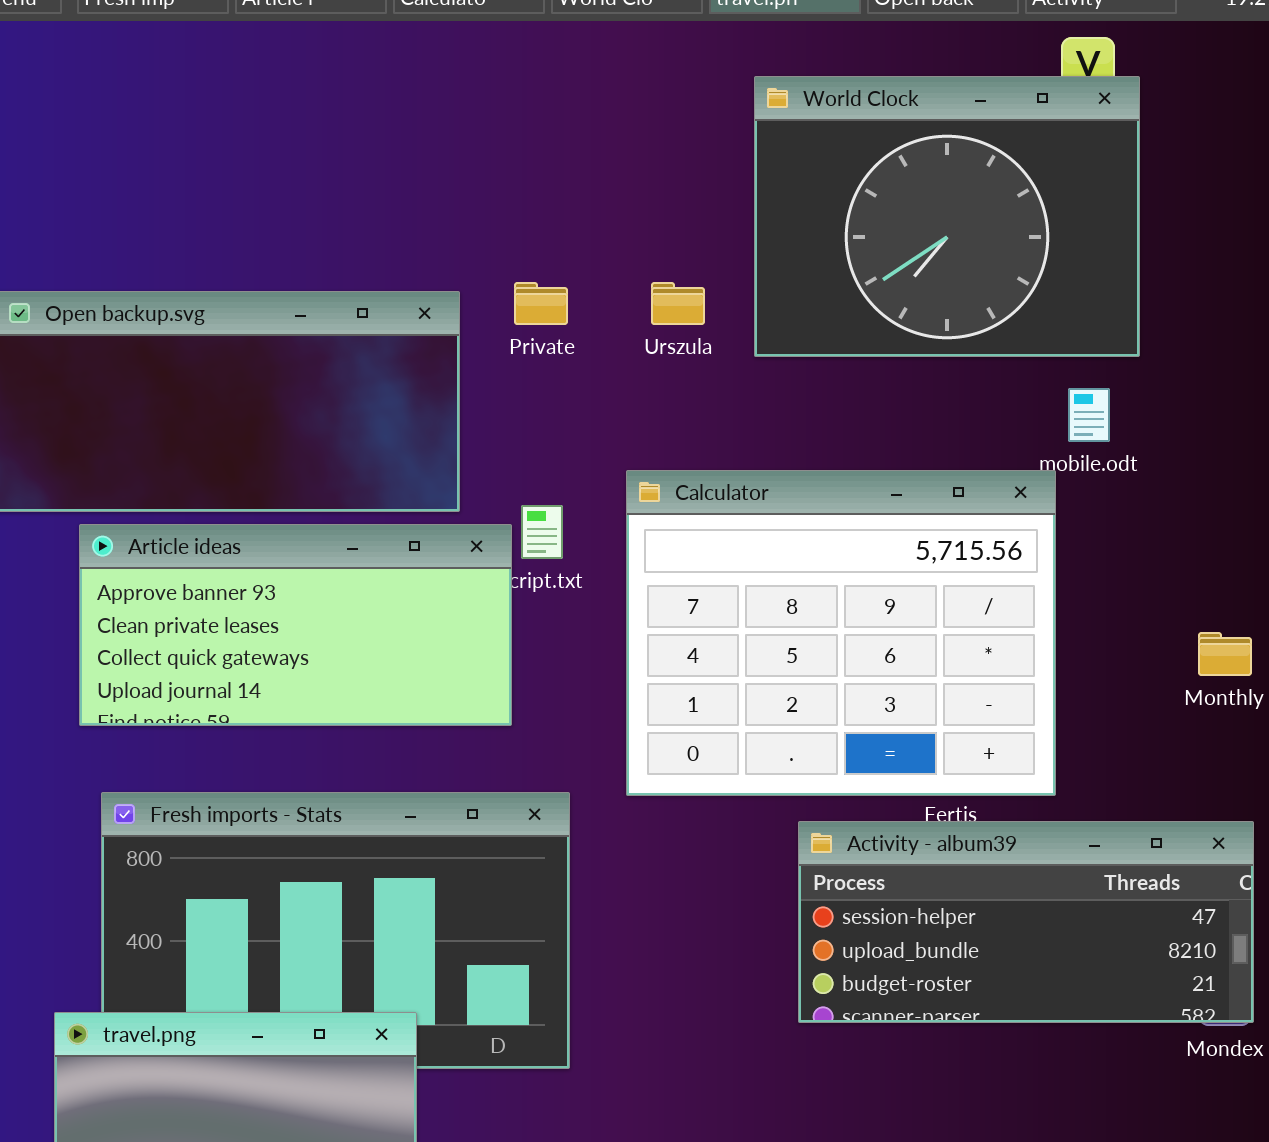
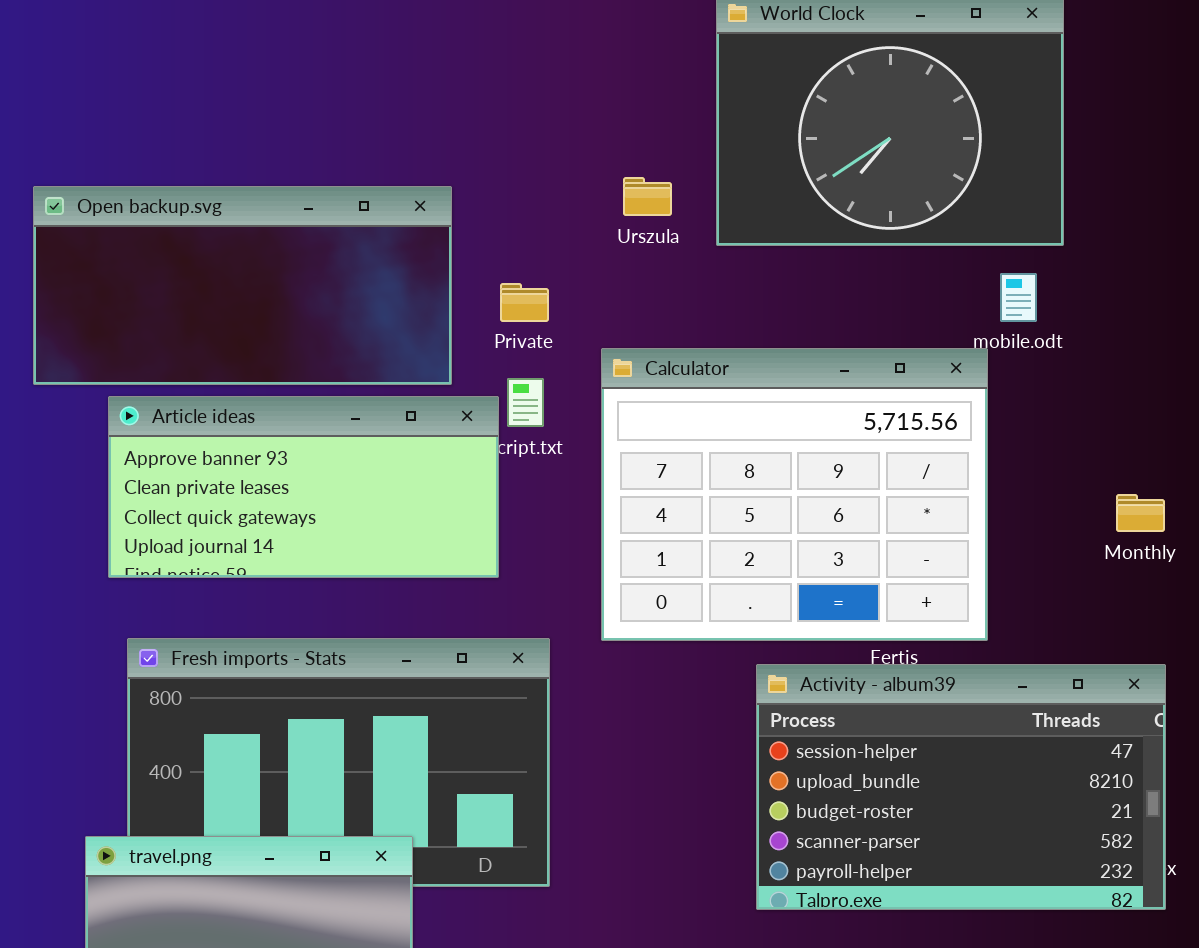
Private: [514,282,568,325] -> [500,283,549,322], moved
Activity - album39: [798,821,1254,1023] -> [756,664,1166,910], resized

